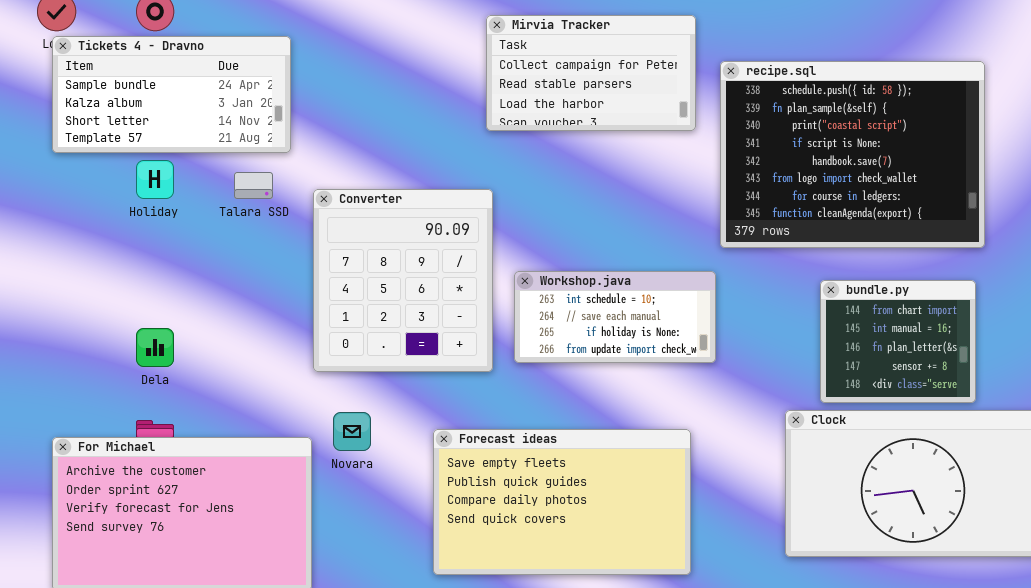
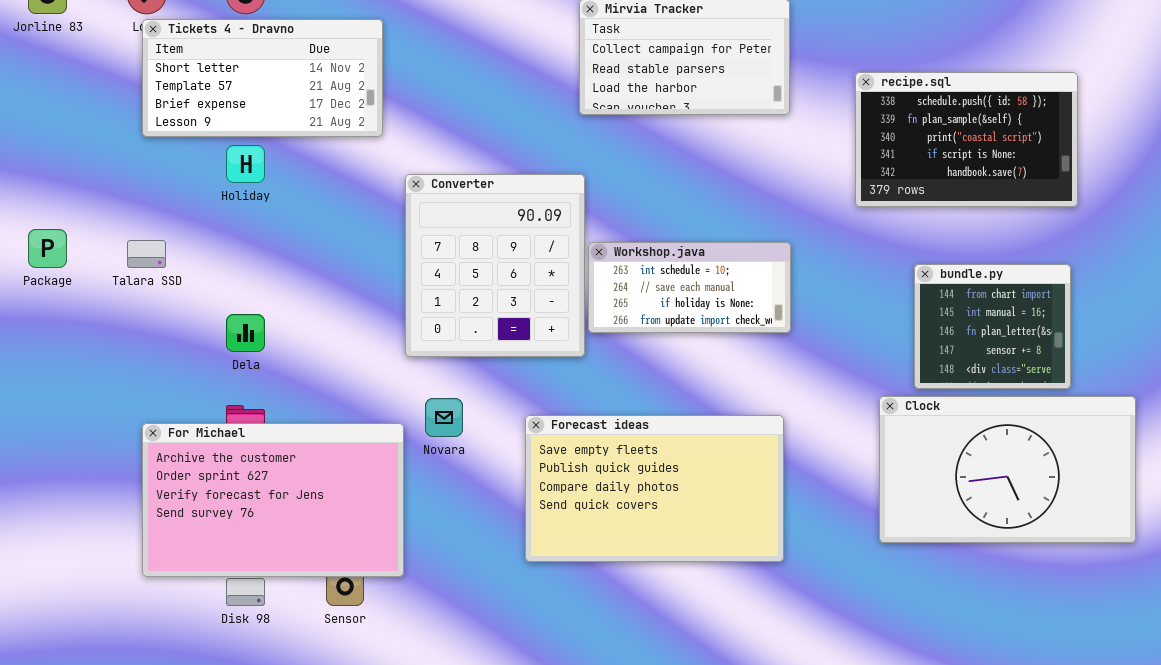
Tickets 4 - Dravno: [52,36,291,153] -> [142,19,383,137], scrolled down 2 rows
recipe.sql: [720,61,985,248] -> [855,72,1078,207], moved, resized
Talara SSD: [234,172,273,199] -> [127,240,166,268], moved
Workshop.java: [514,271,716,363] -> [588,242,791,333], moved

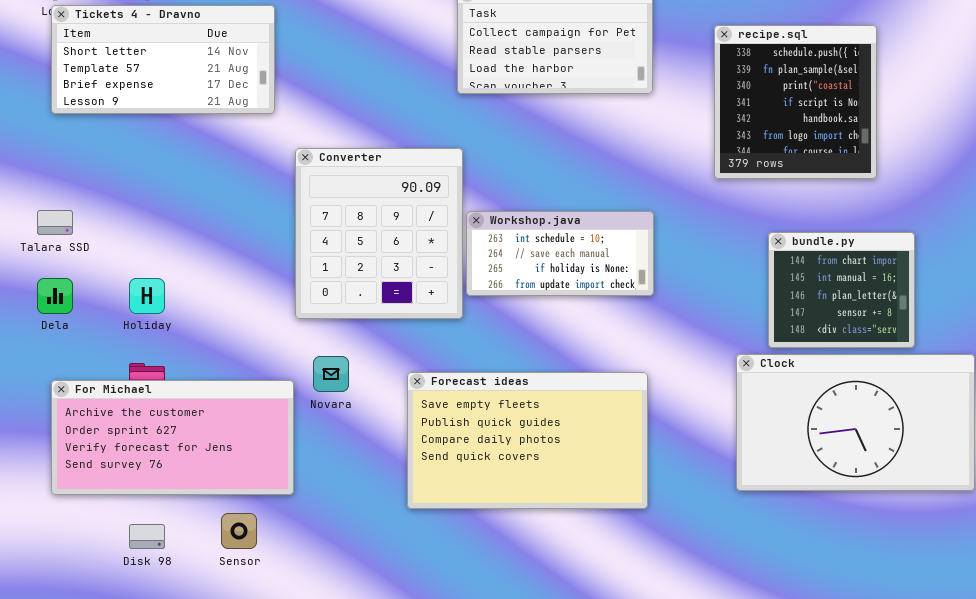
recipe.sql: [855,72,1078,207] -> [714,25,877,179], resized
Holiday: [226,145,265,183] -> [129,278,165,314], moved
Dela: [226,314,265,352] -> [37,278,73,314], moved
For Michael: [142,423,404,577] -> [51,380,294,495], resized

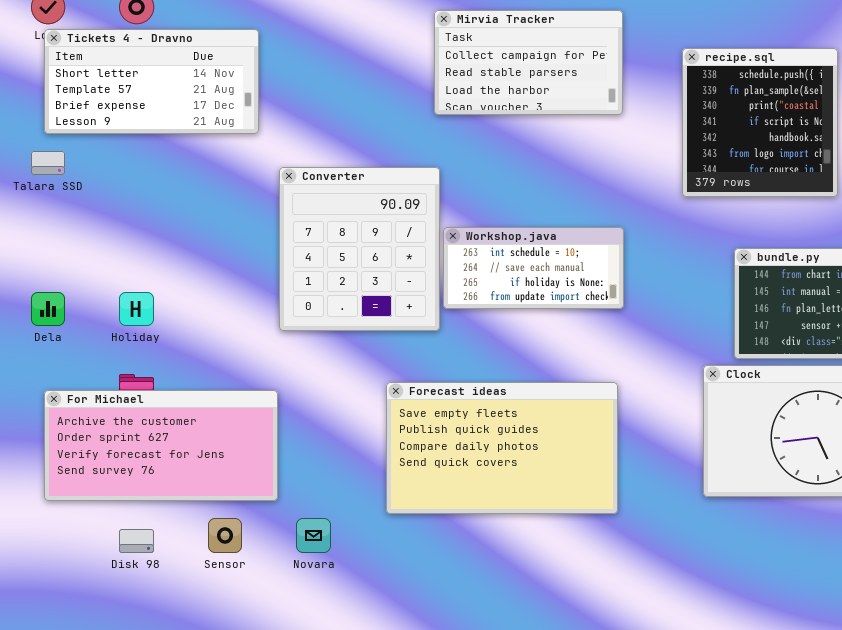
Talara SSD: [37,210,73,235] -> [31,151,65,175], moved
Novara: [313,356,349,392] -> [296,518,331,553], moved

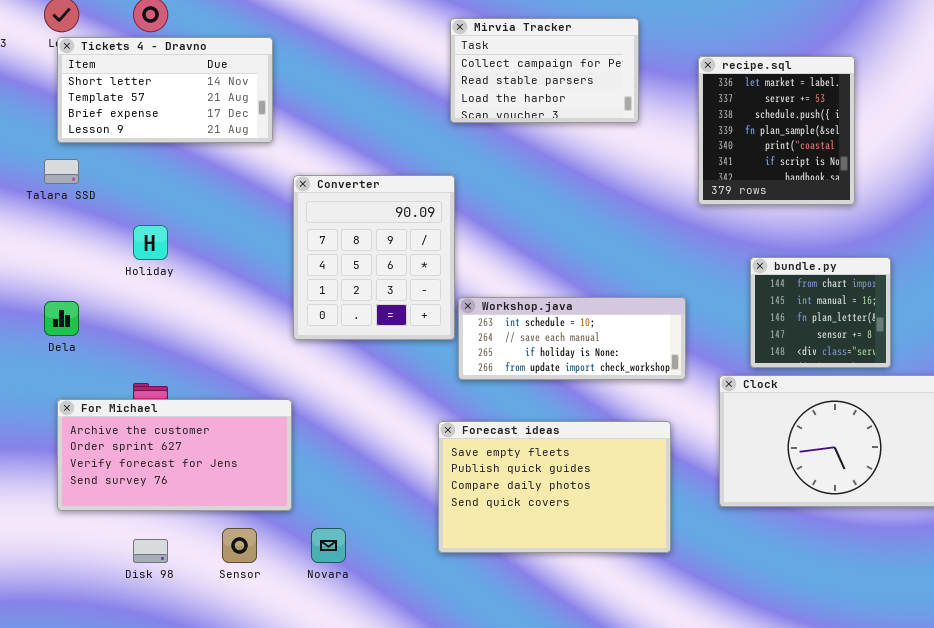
recipe.sql: [682,48,838,197] -> [698,56,855,205], scrolled up 2 rows
Workshop.java: [443,227,624,309] -> [458,297,686,380], moved, resized
Holiday: [119,292,154,326] -> [133,225,168,260], moved
Forecast ideas: [386,382,618,514] -> [438,421,671,553], moved

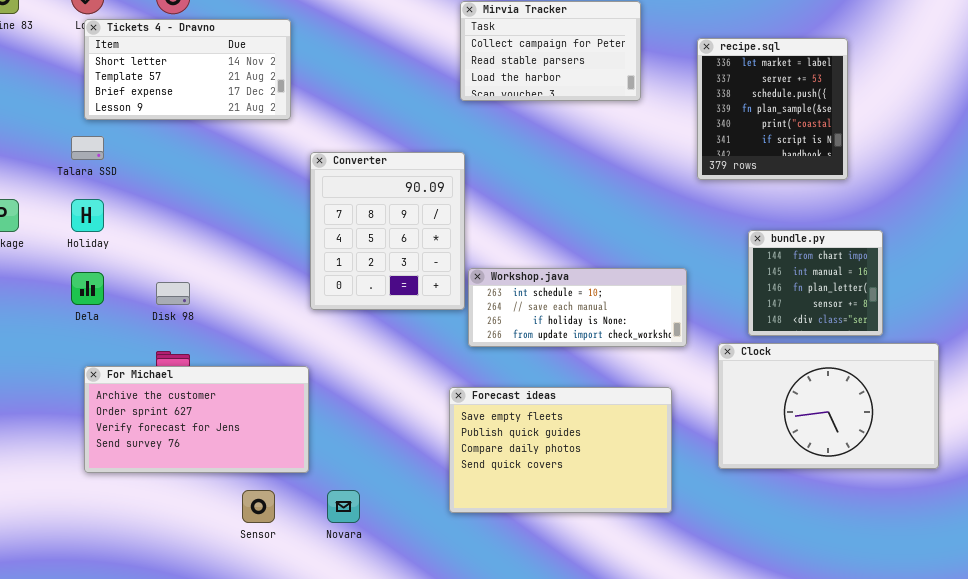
Holiday: [133,225,168,260] -> [71,199,104,232], moved
Disk 98: [133,539,168,563] -> [156,282,190,305], moved

